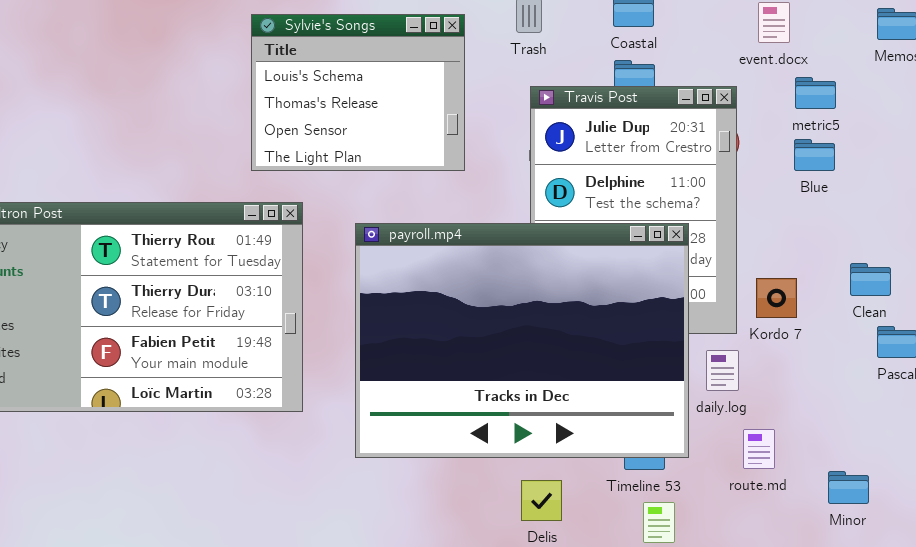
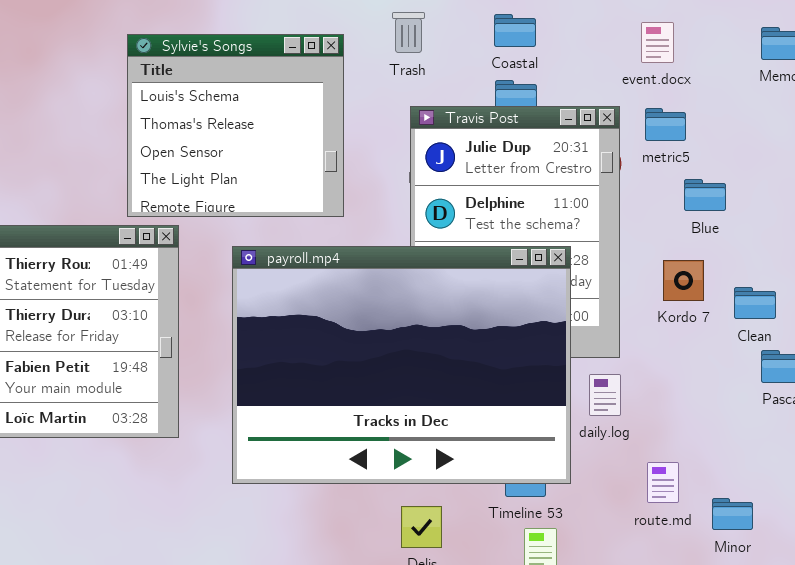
Sylvie's Songs: [251,14,465,171] -> [127,34,344,217], resized
metric5: [795,77,836,109] -> [645,108,686,141], moved
Blue: [794,139,835,171] -> [684,179,726,211], moved
Kordo 7: [756,278,797,318] -> [663,260,704,301], moved
route.md: [743,429,775,469] -> [647,462,679,503], moved

